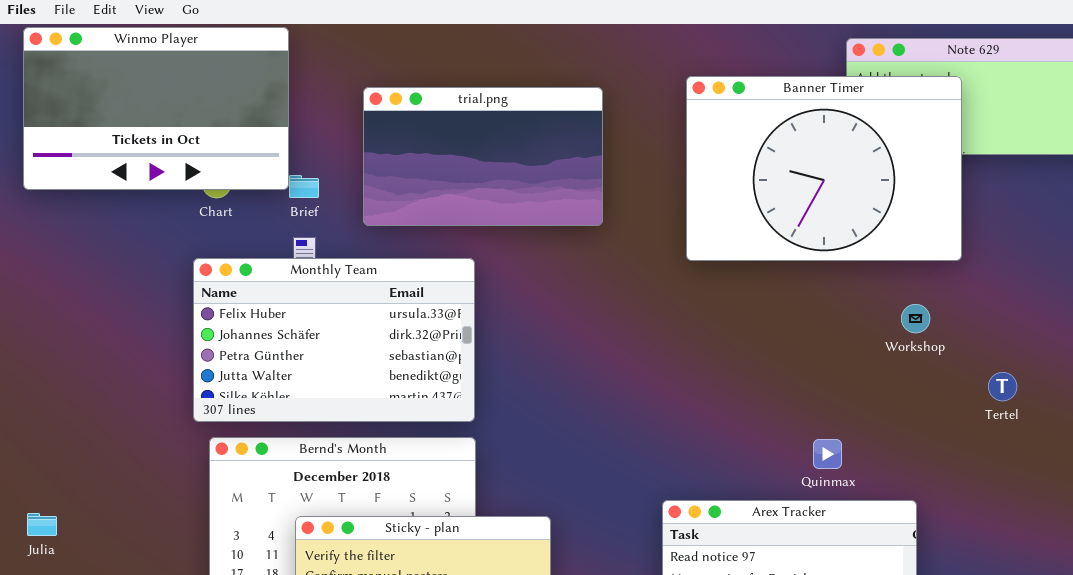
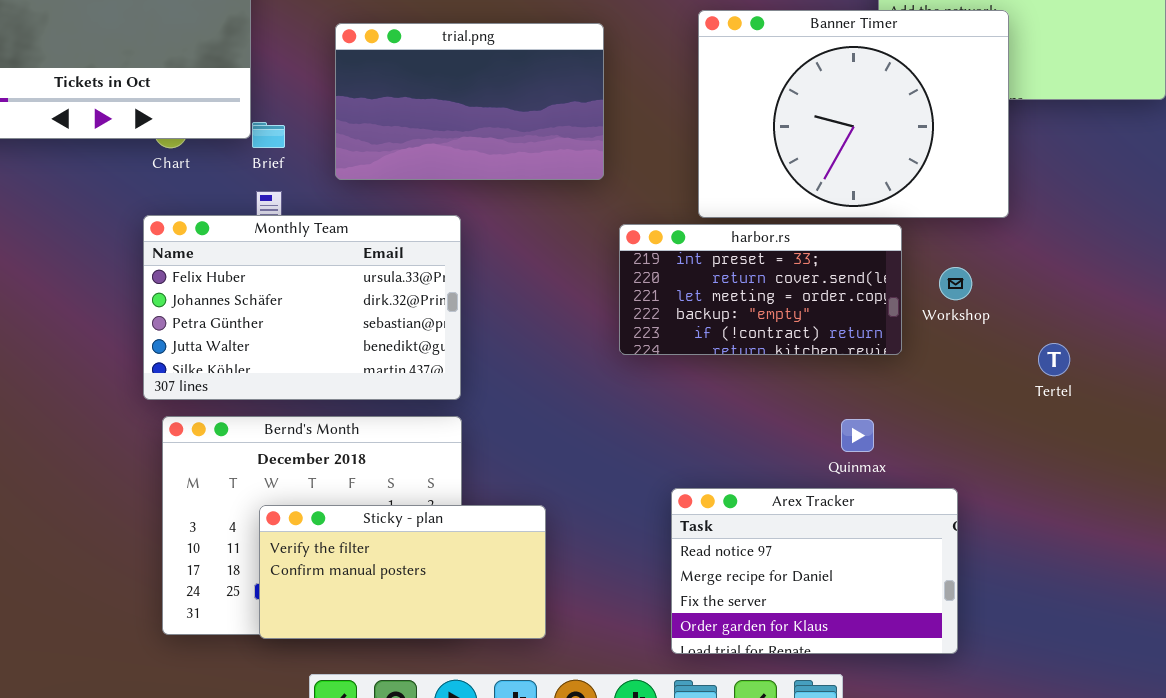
harbor.rs: none -> [619,224,902,355], opened

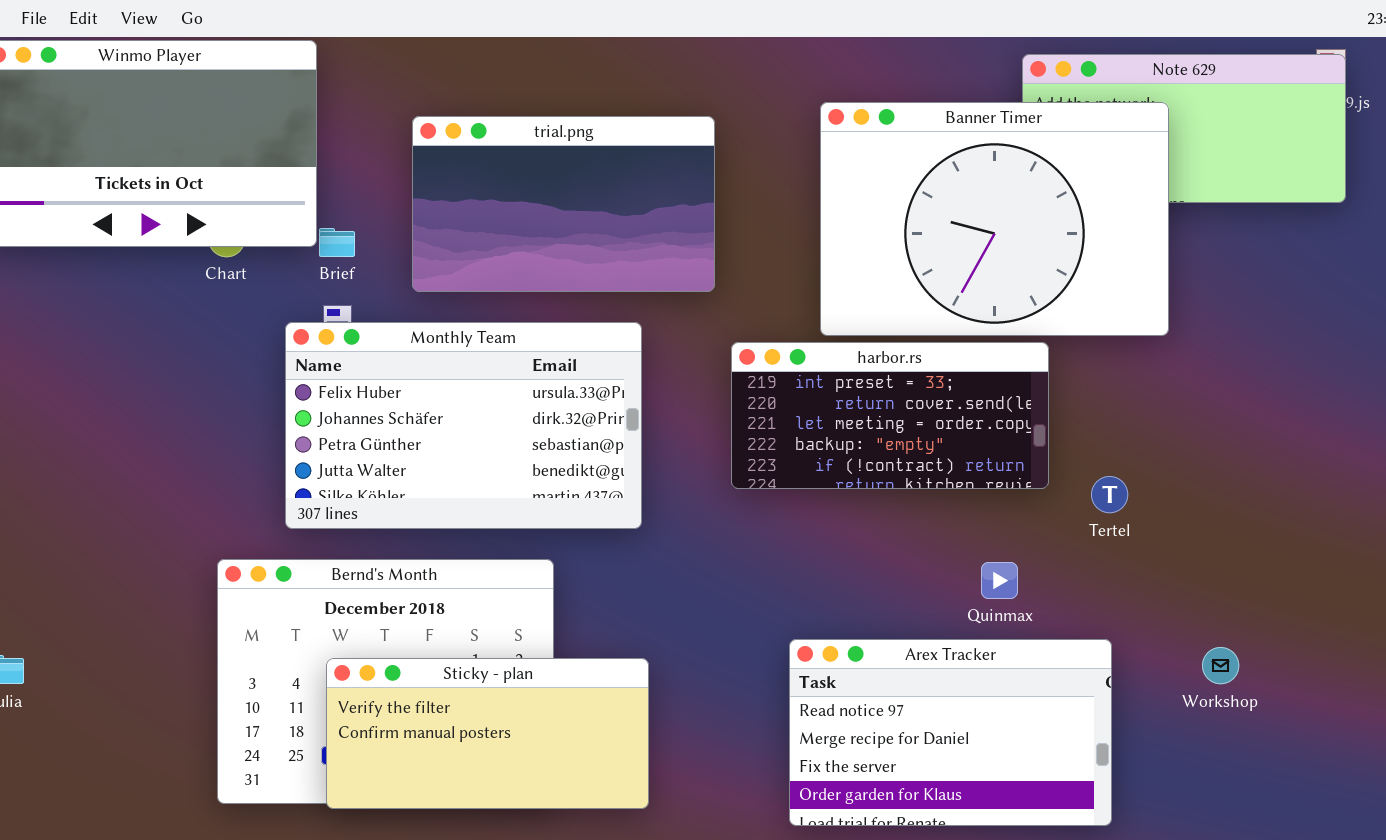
Monthly Team: [143,215,461,400] -> [285,322,642,529], moved
Workshop: [939,267,972,300] -> [1202,647,1239,684], moved
Tertel: [1038,343,1070,376] -> [1091,476,1128,513], moved

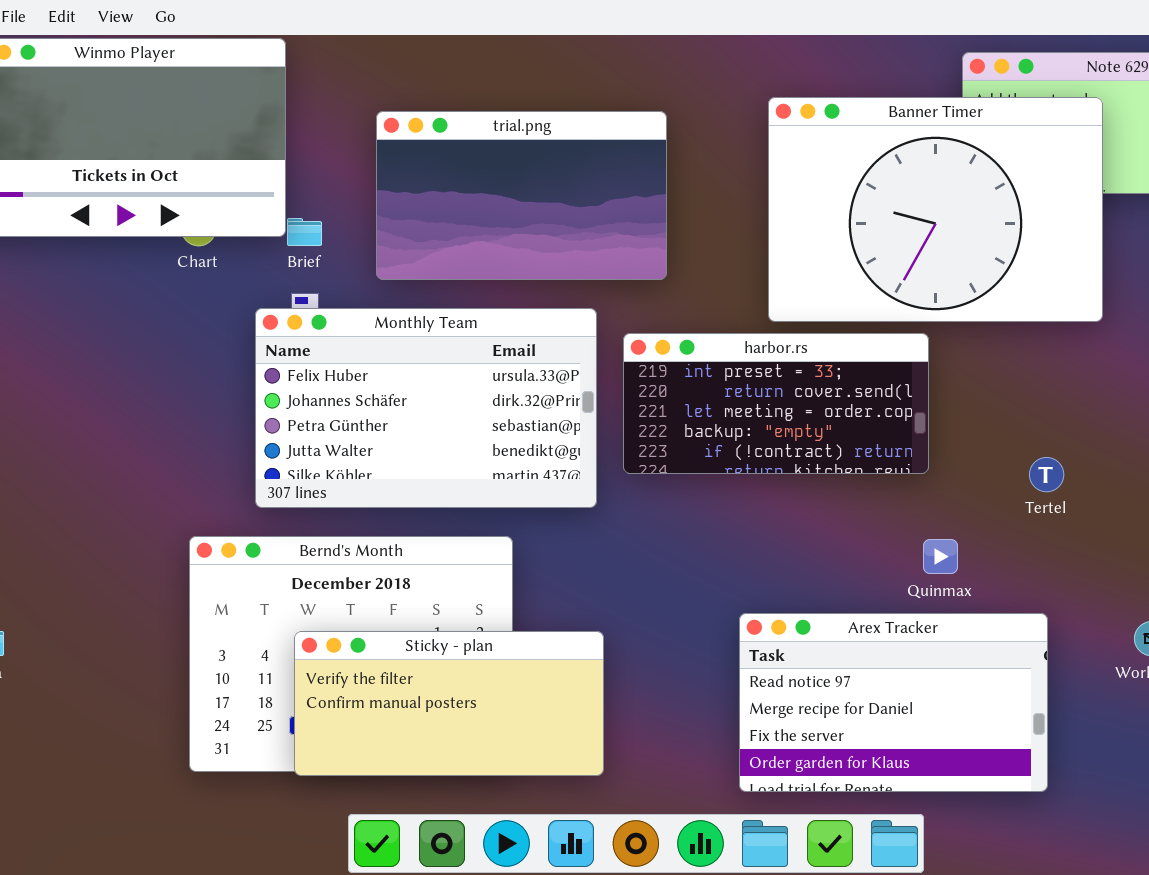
harbor.rs: [731,342,1049,489] -> [623,333,929,474], moved

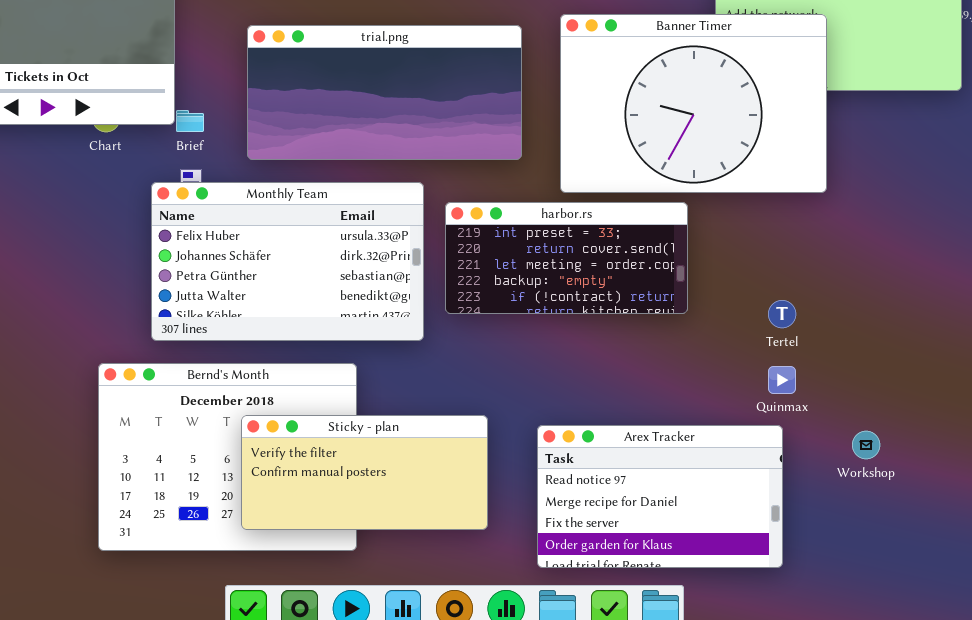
trial.png: [376,111,667,280] -> [247,25,522,160], resized
Quinmax: [923,539,958,574] -> [768,366,796,394], moved
Sticky - plan: [294,631,604,776] -> [241,415,488,530], moved

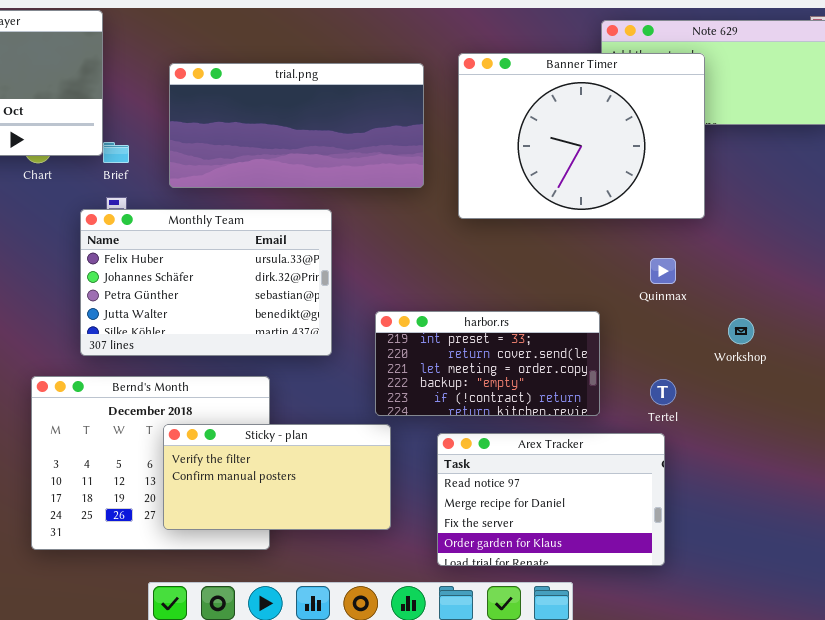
harbor.rs: [445,202,688,314] -> [375,311,600,416], moved
Tertel: [768,300,796,328] -> [650,379,676,405], moved
Quinmax: [768,366,796,394] -> [650,258,676,284], moved
Workshop: [852,431,880,459] -> [728,318,754,344], moved

